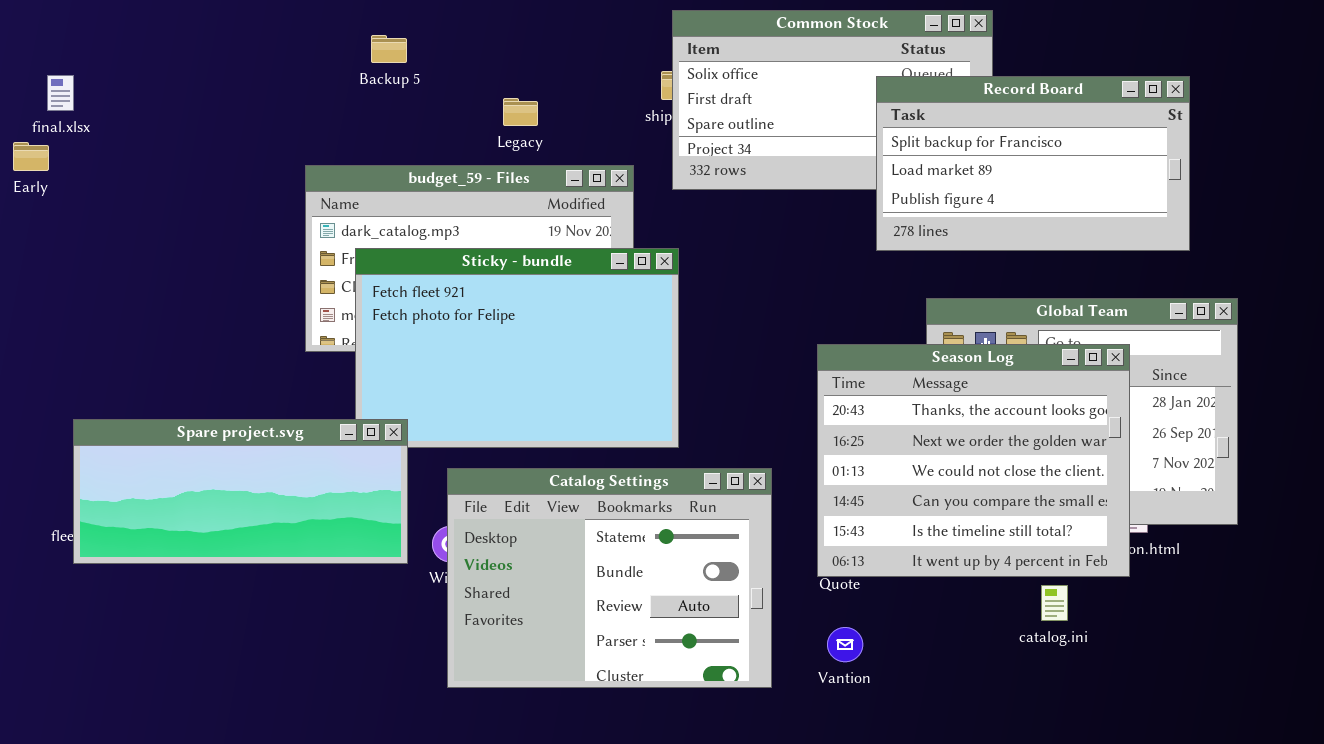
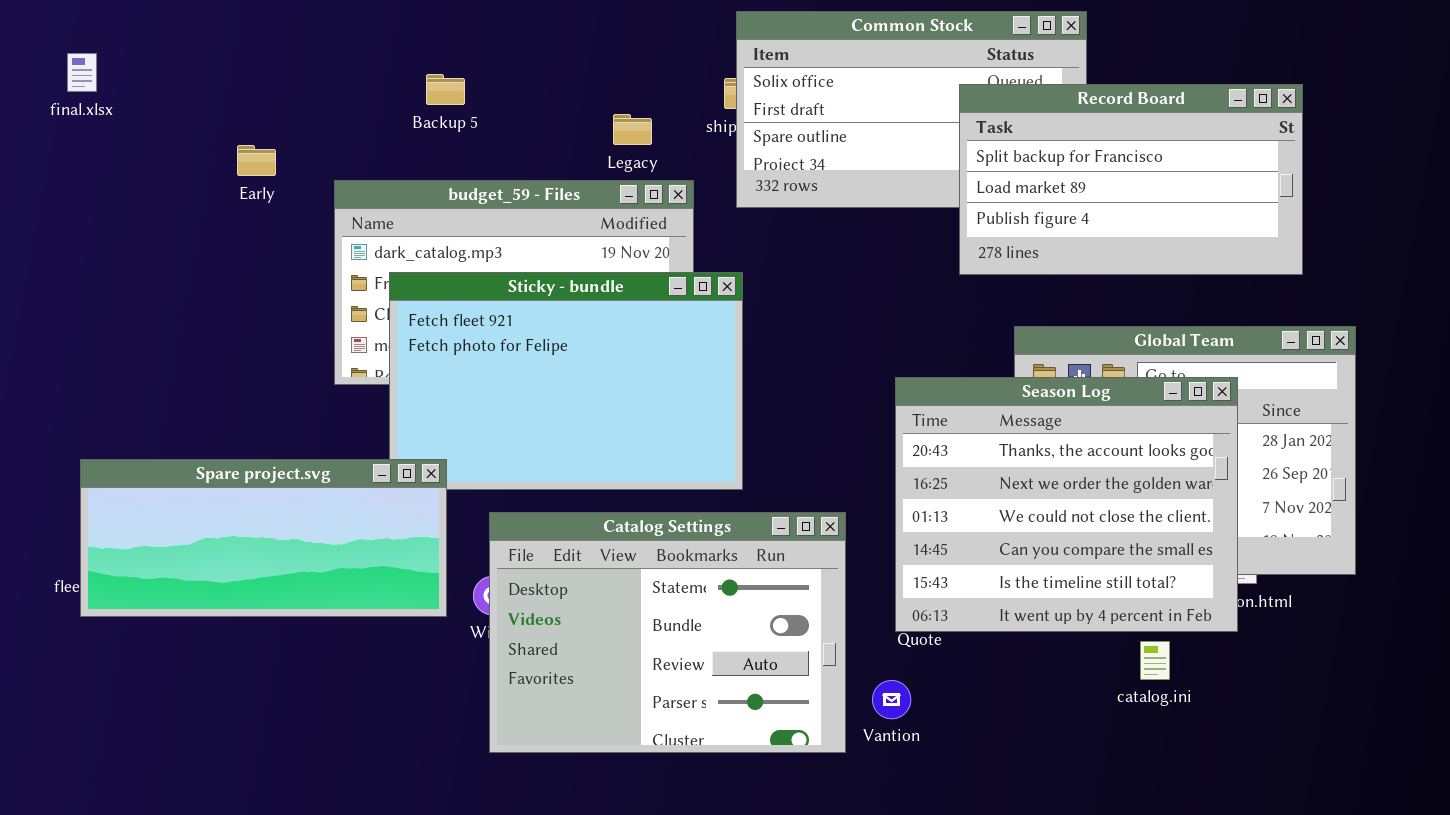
Backup 5: [371,35,407,63] -> [426,74,465,105], moved
final.xlsx: [47,75,74,111] -> [67,53,97,92], moved
Legacy: [503,98,538,126] -> [613,114,652,145], moved
Early: [13,142,49,171] -> [237,145,276,176], moved
Vantion: [827,627,863,662] -> [872,680,911,719], moved

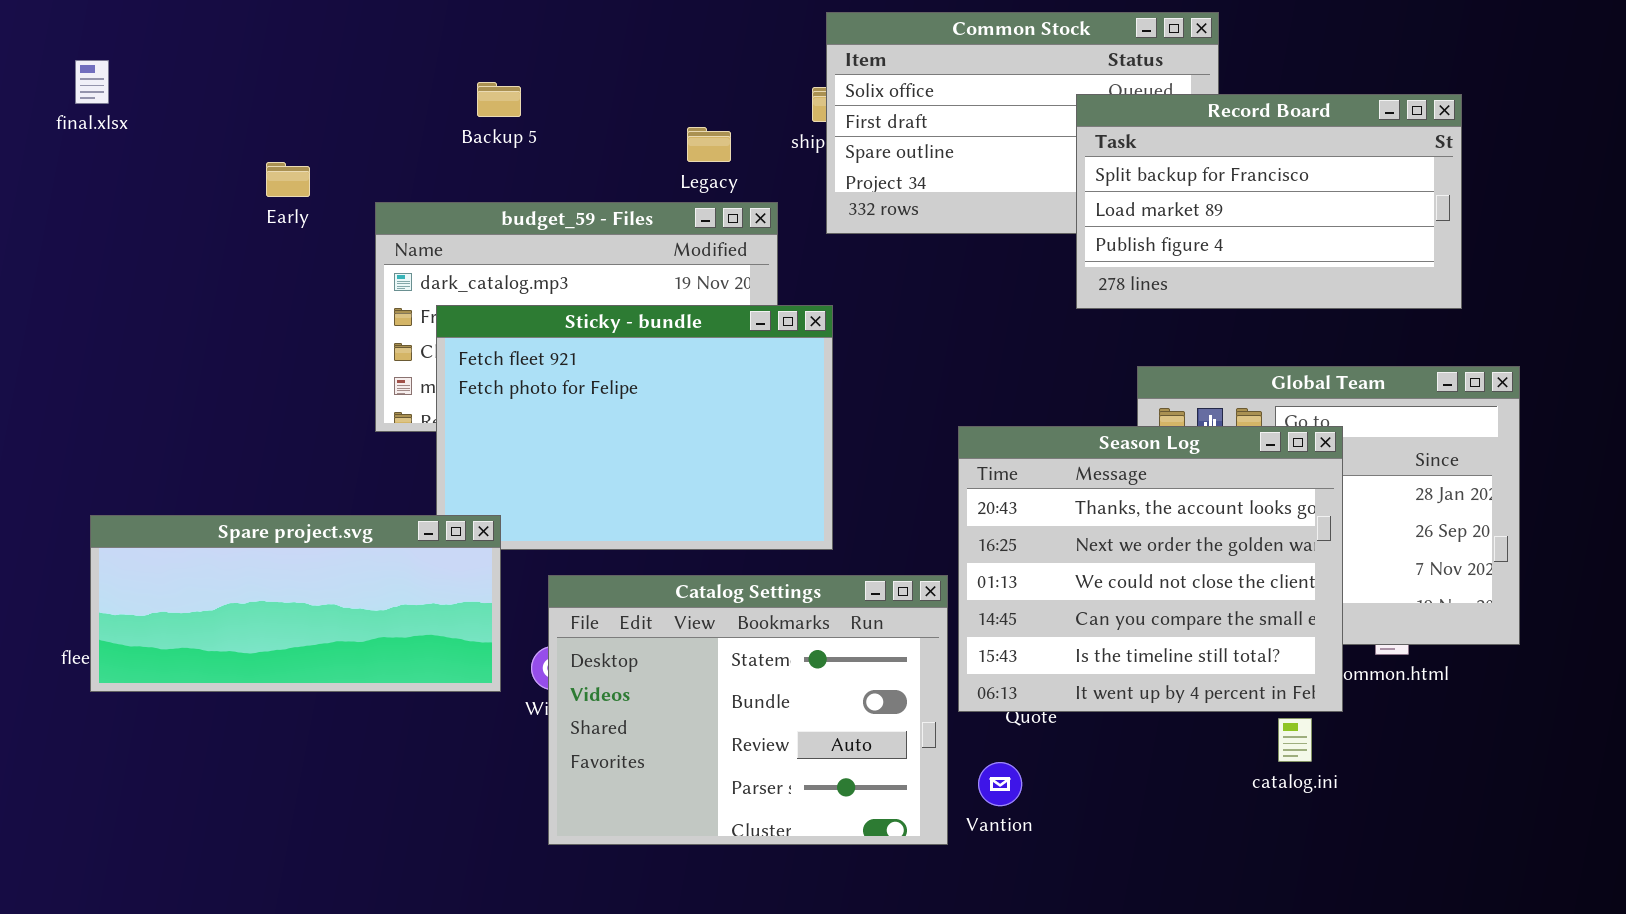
Season Log: [895,377,1238,632] -> [958,426,1343,712], moved

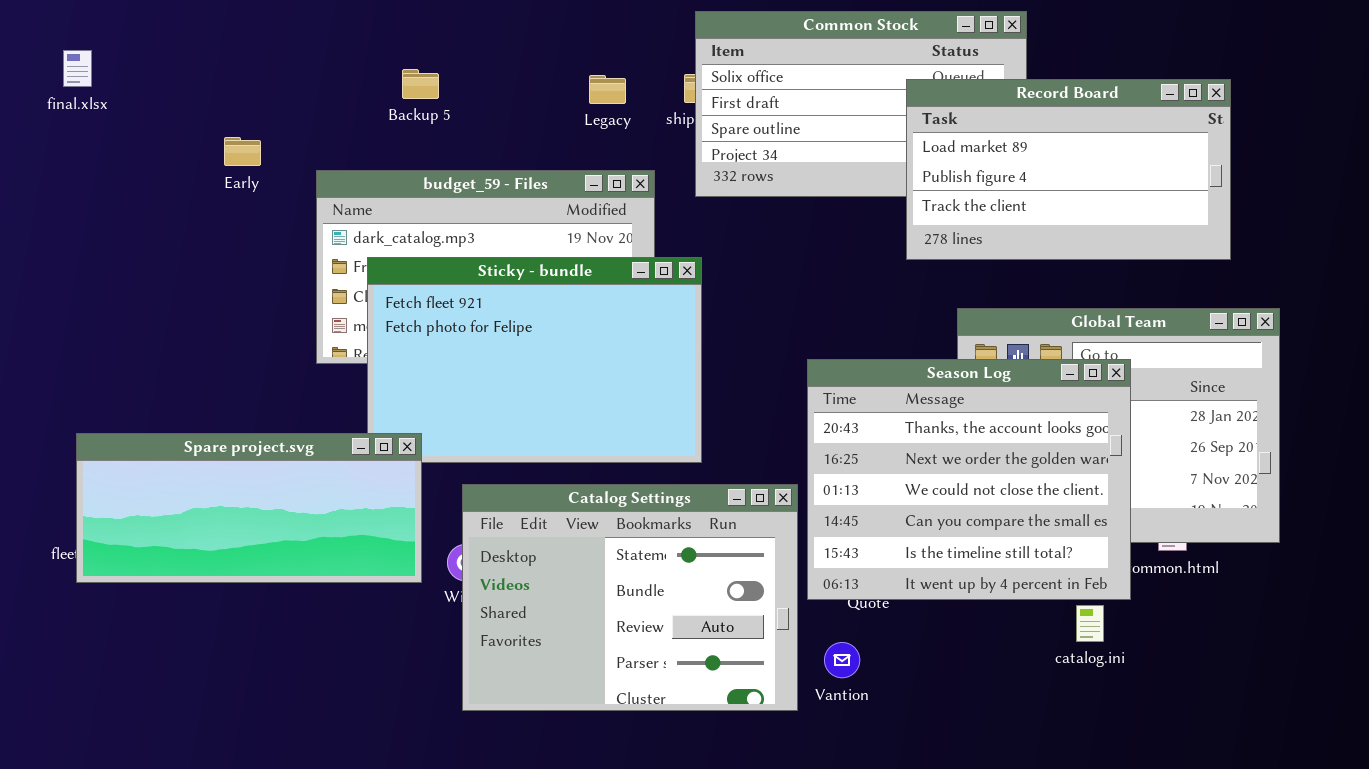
Record Board: [1076,94,1462,309] -> [906,79,1231,260], scrolled down 1 row
Legacy: [687,127,731,162] -> [589,75,626,104], moved

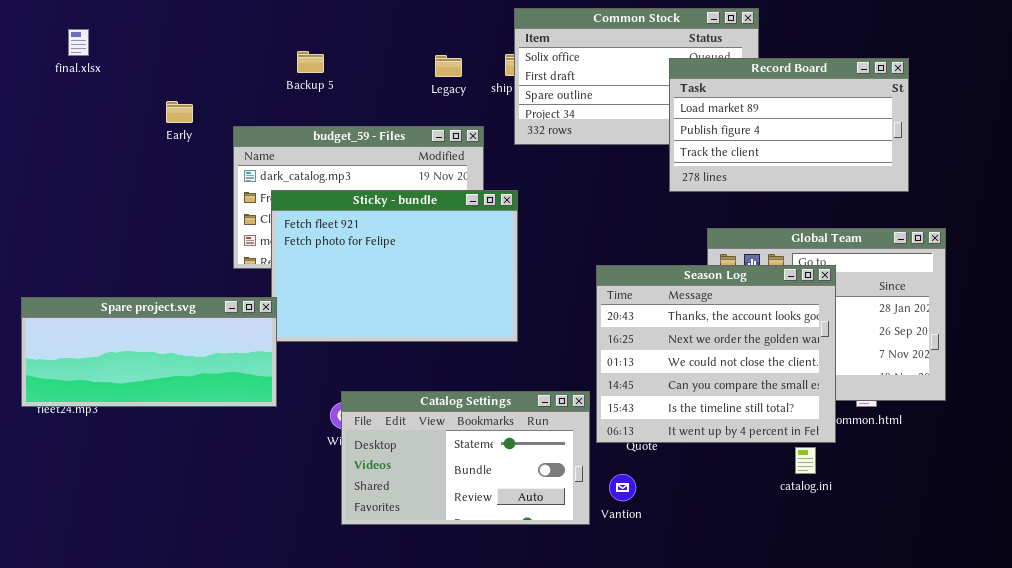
final.xlsx: [63,50,92,87] -> [68,29,89,56], moved
Spare project.svg: [76,433,422,583] -> [21,297,277,407], moved
Catalog Settings: [462,484,798,711] -> [341,391,590,525], resized

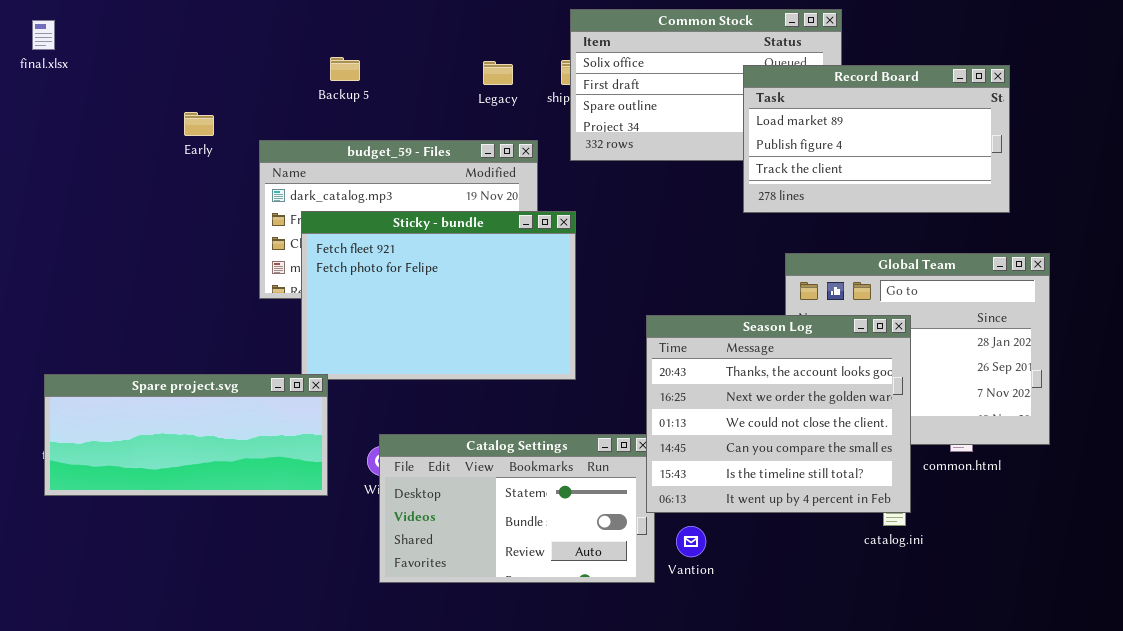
final.xlsx: [68,29,89,56] -> [32,20,55,50], moved
Season Log: [596,265,836,443] -> [646,315,911,513], moved
Spare project.svg: [21,297,277,407] -> [44,374,328,496], moved

